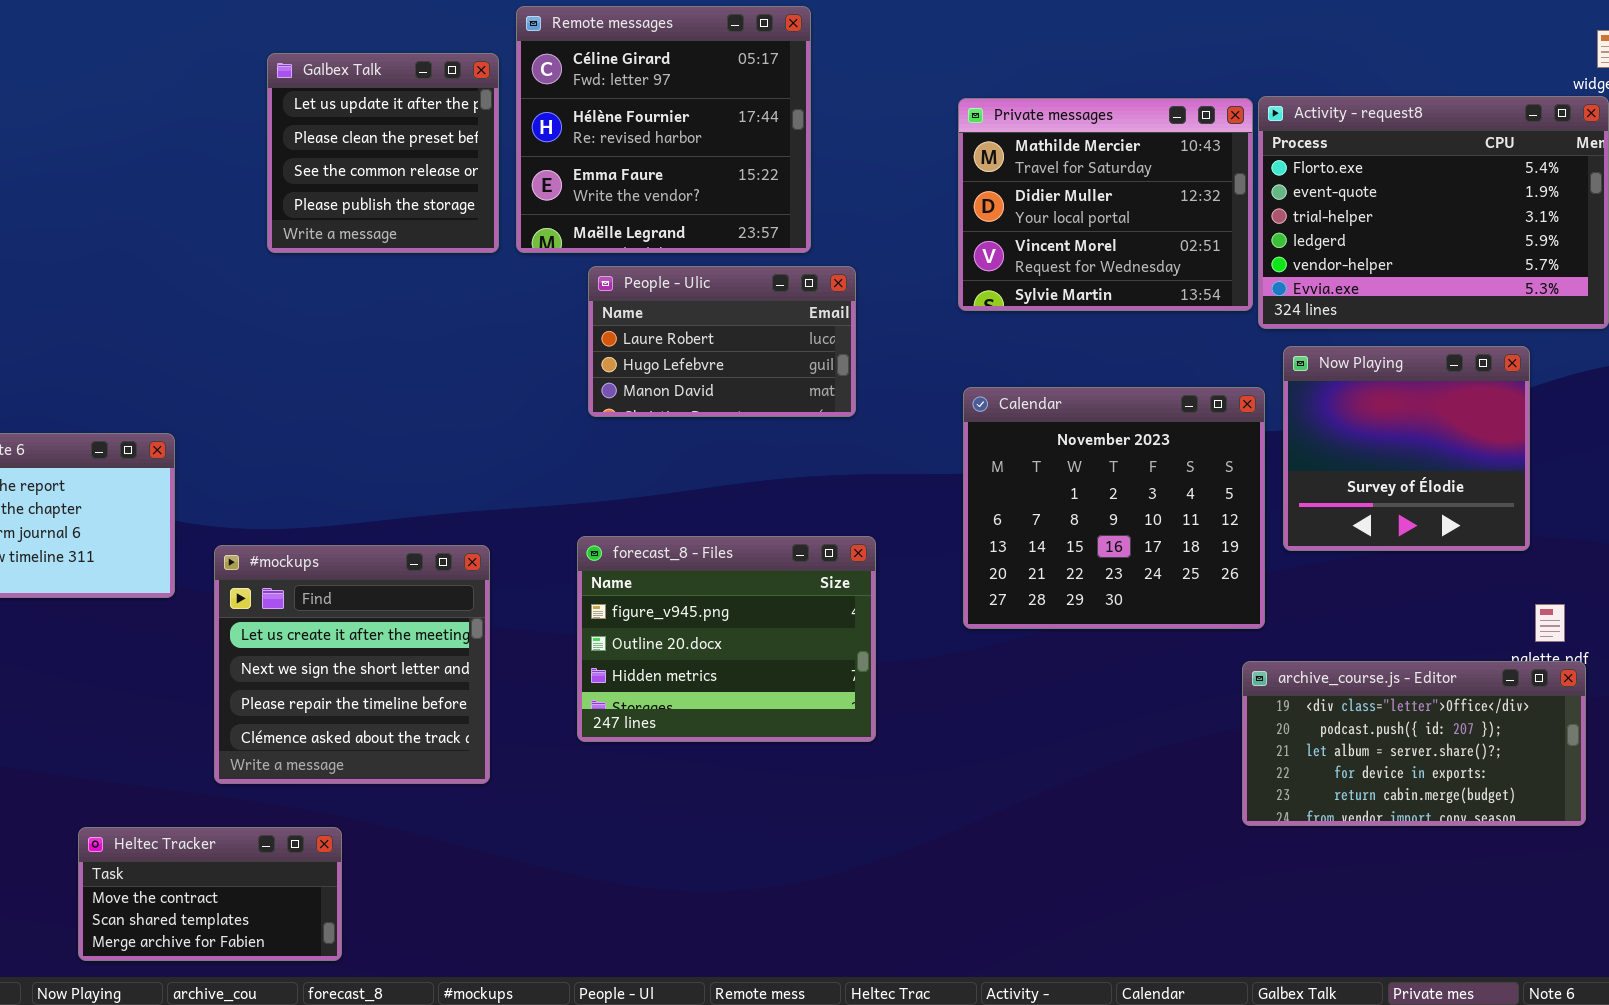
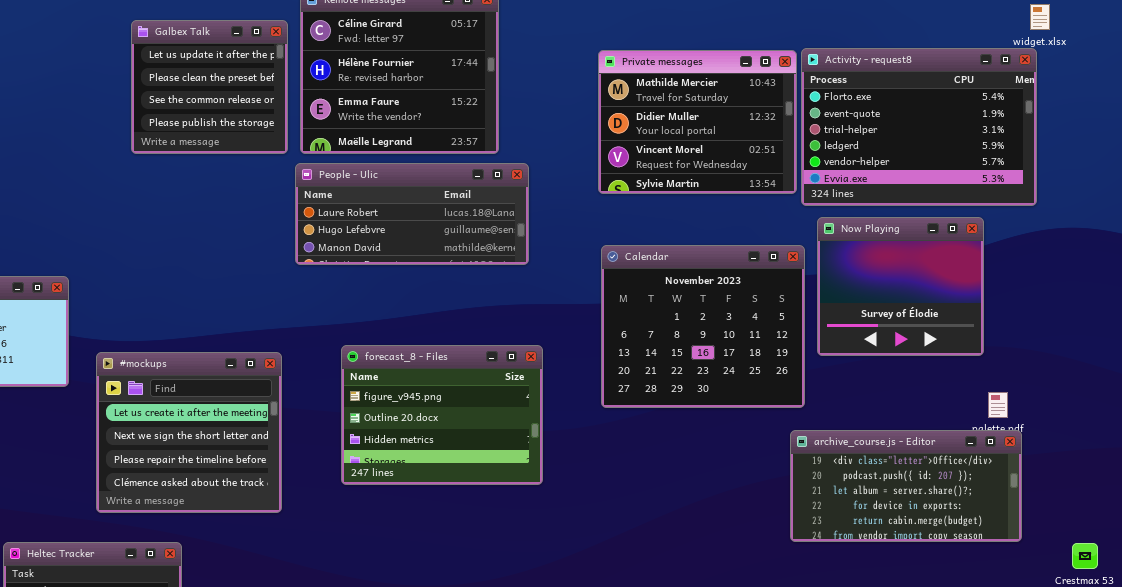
People - Ulic: [588,266,856,417] -> [295,163,529,265], resized

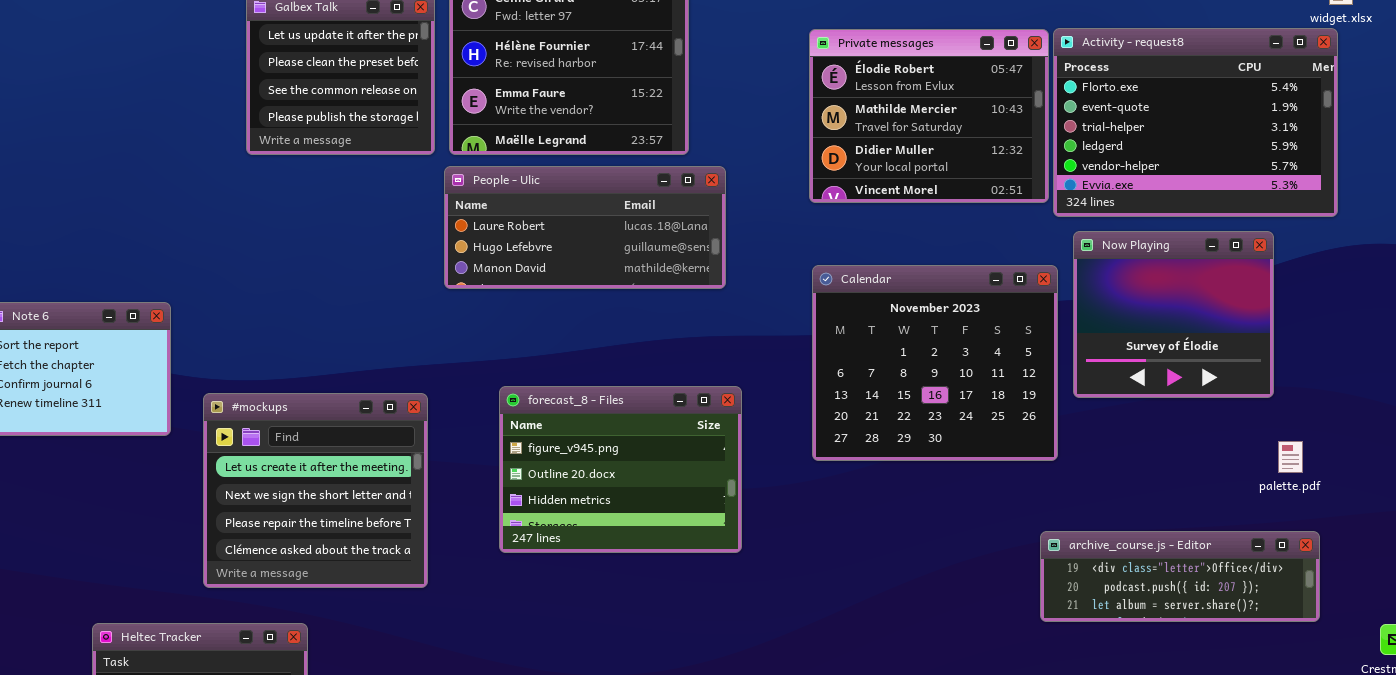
Private messages: [598,50,797,194] -> [809,29,1049,203], scrolled up 1 row
archive_course.js - Editor: [790,430,1022,542] -> [1040,531,1320,622], resized

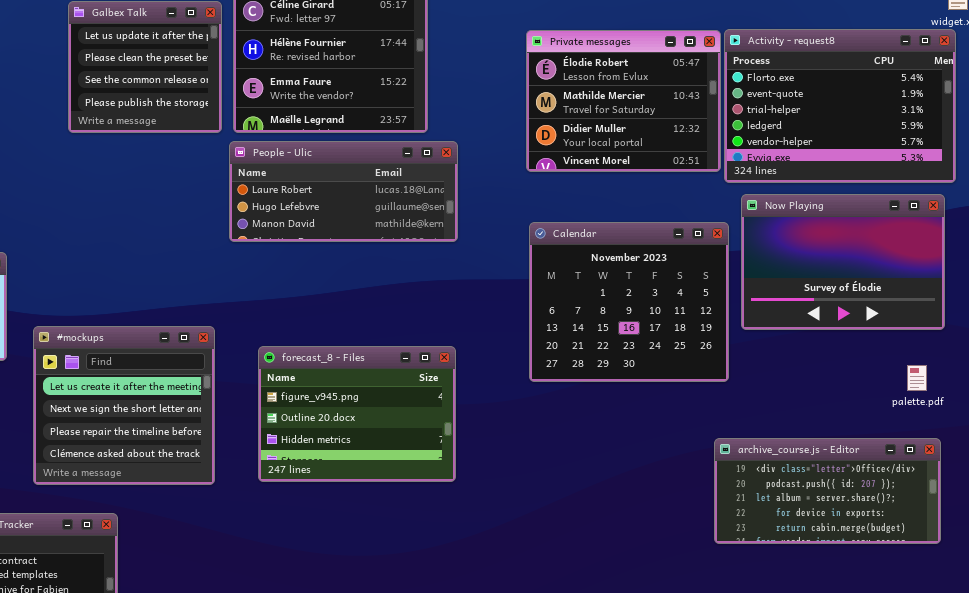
Now Playing: [1073,231,1274,398] -> [741,194,945,330], resized
forecast_8 - Files: [499,386,742,553] -> [258,346,456,482], moved
archive_course.js - Editor: [1040,531,1320,622] -> [714,438,941,544], resized

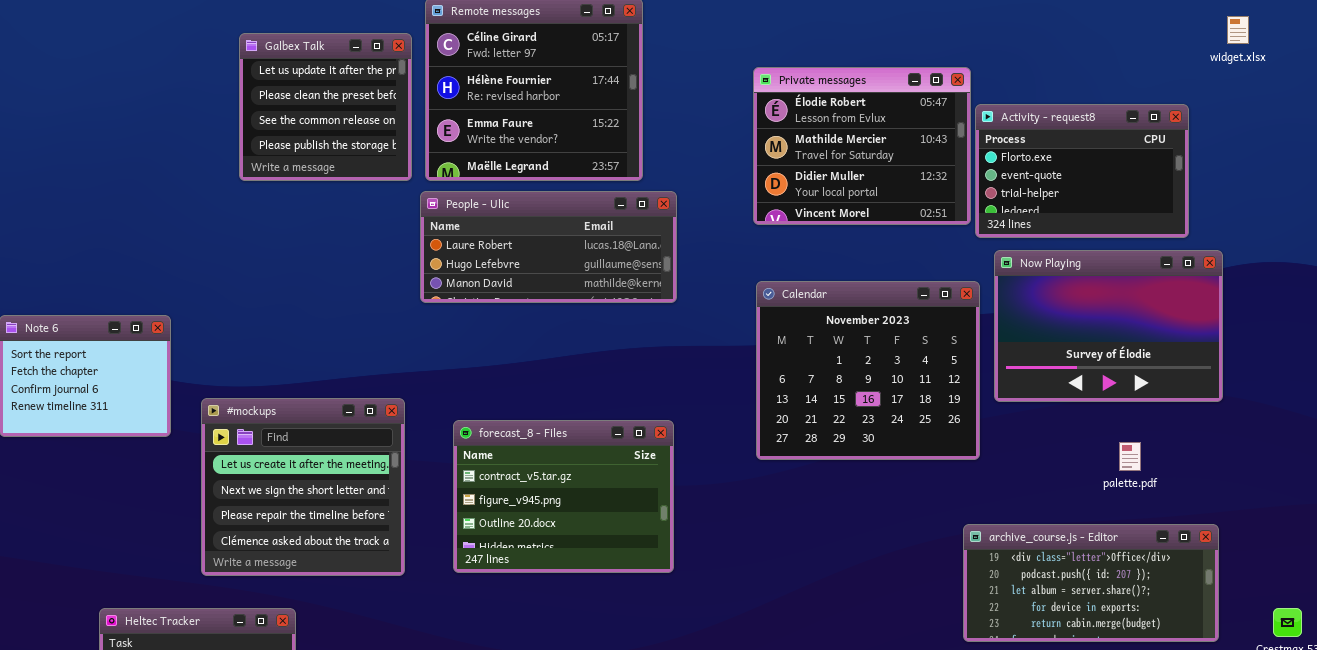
Activity - request8: [724,29,956,183] -> [975,104,1189,238], resized
forecast_8 - Files: [258,346,456,482] -> [453,420,674,573], scrolled up 1 row
palette.pdf: [907,365,927,391] -> [1119,442,1141,471], moved

